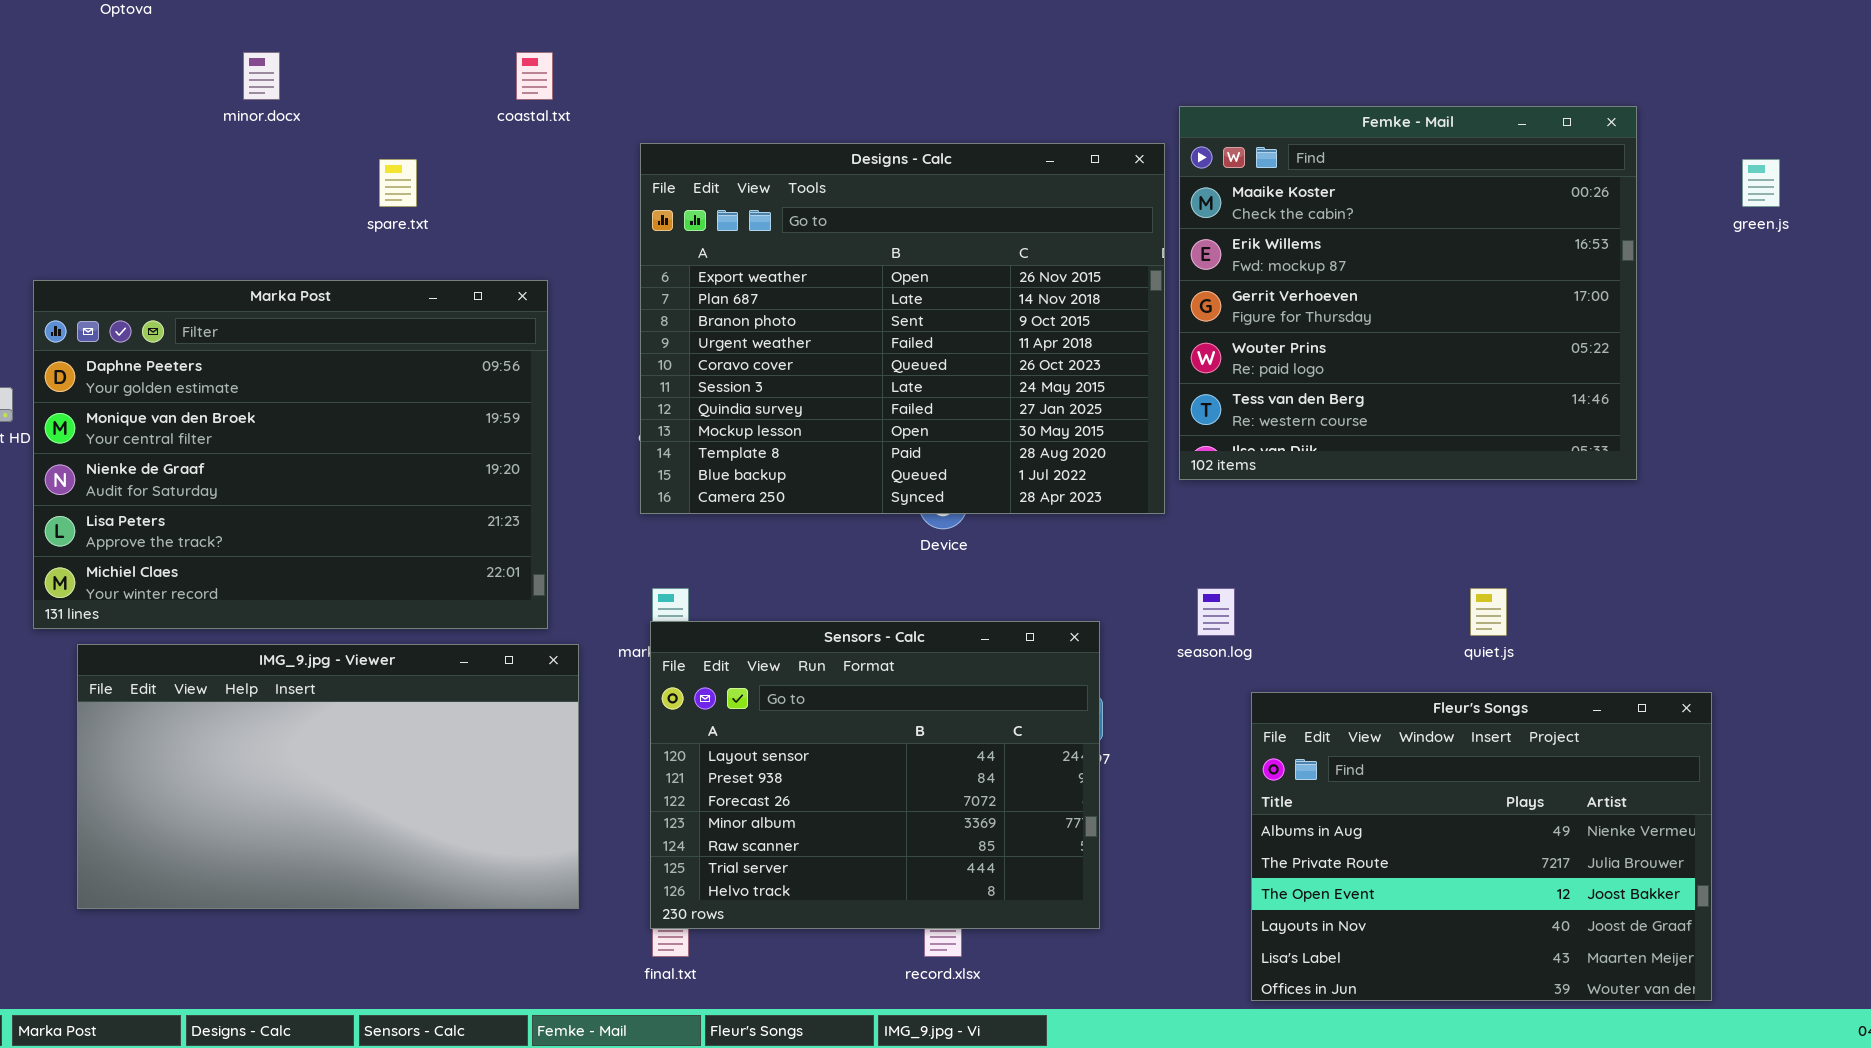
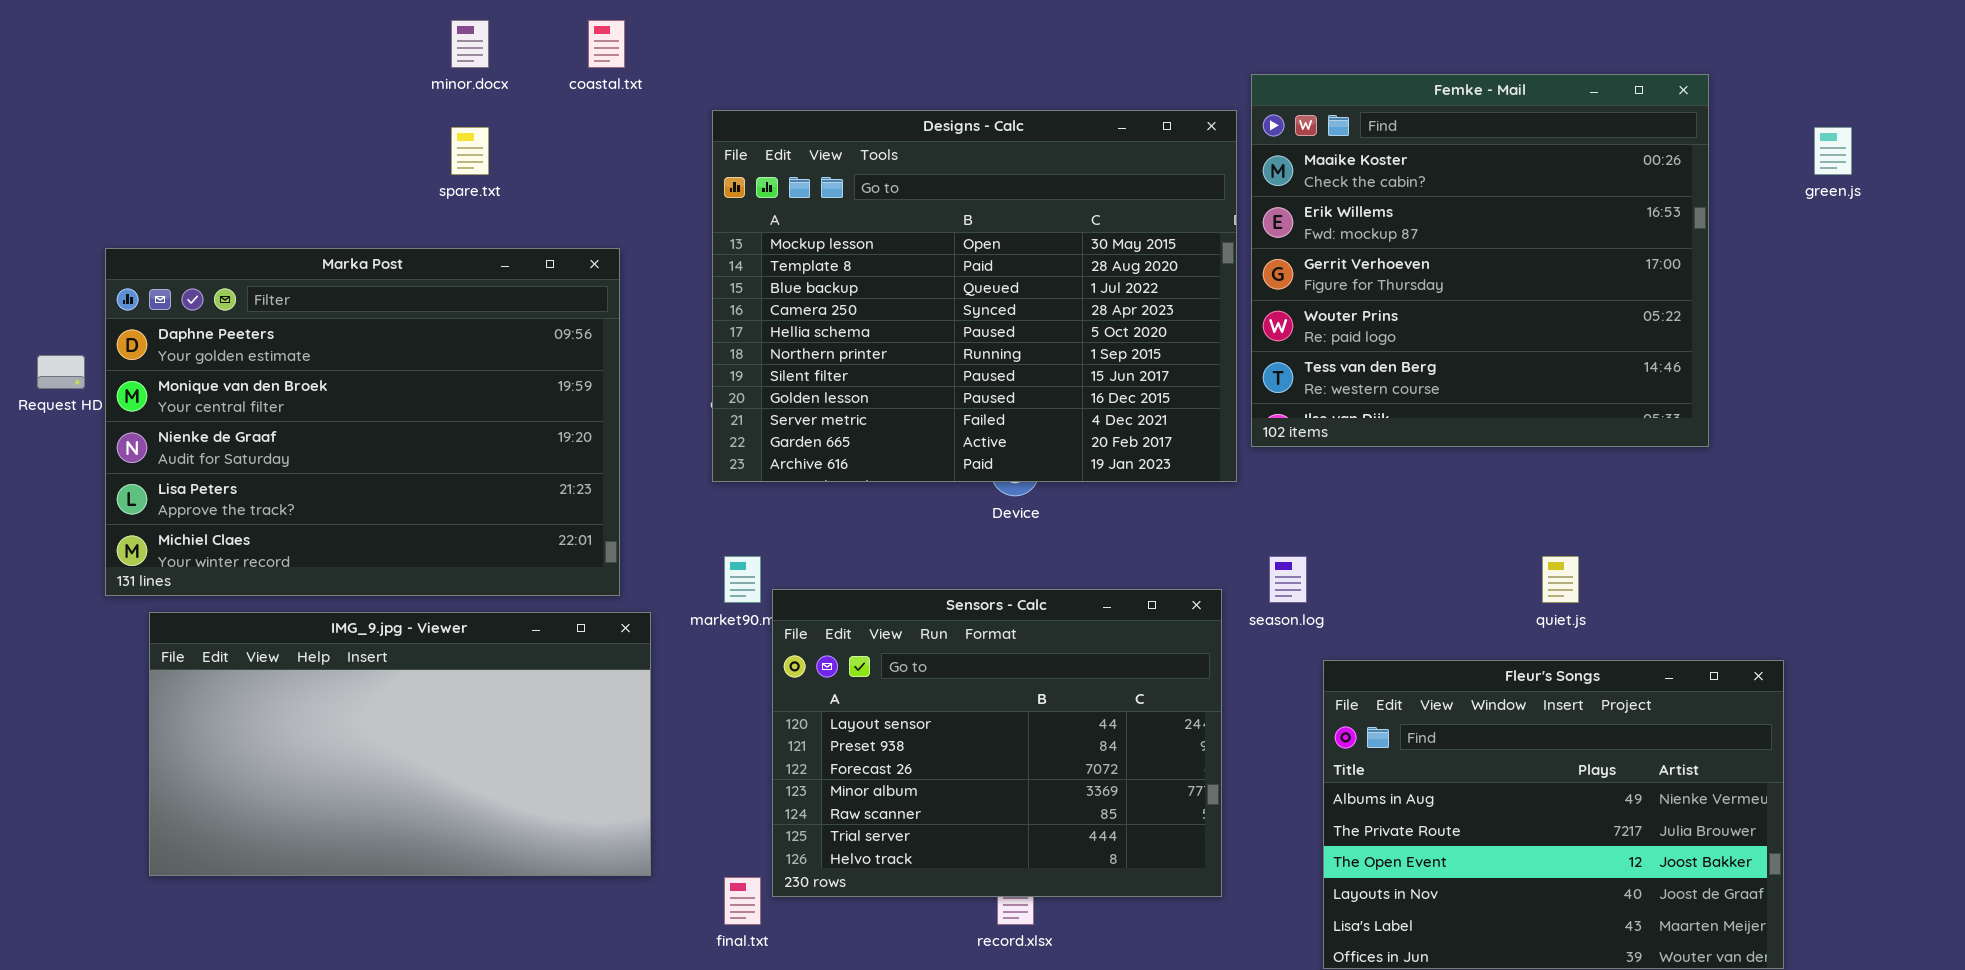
minor.docx: [243,52,280,100] -> [451,20,489,68], moved
Designs - Calc: [640,143,1165,514] -> [712,110,1237,482], scrolled down 7 rows
Sensors - Calc: [650,621,1100,929] -> [772,589,1222,897], moved

